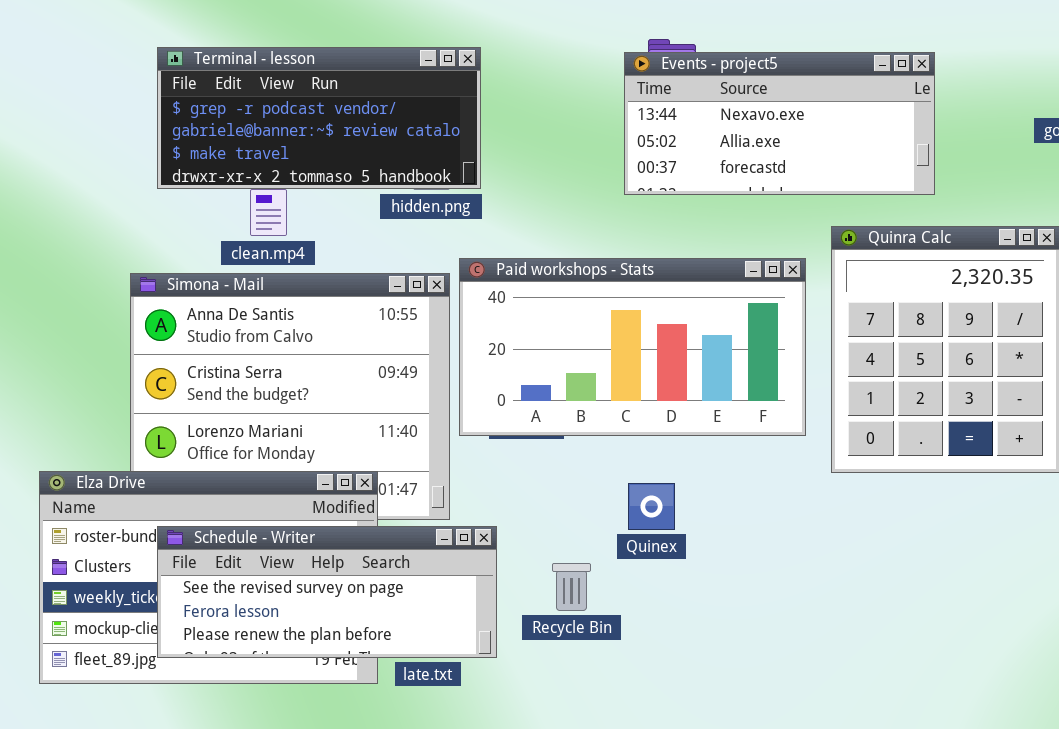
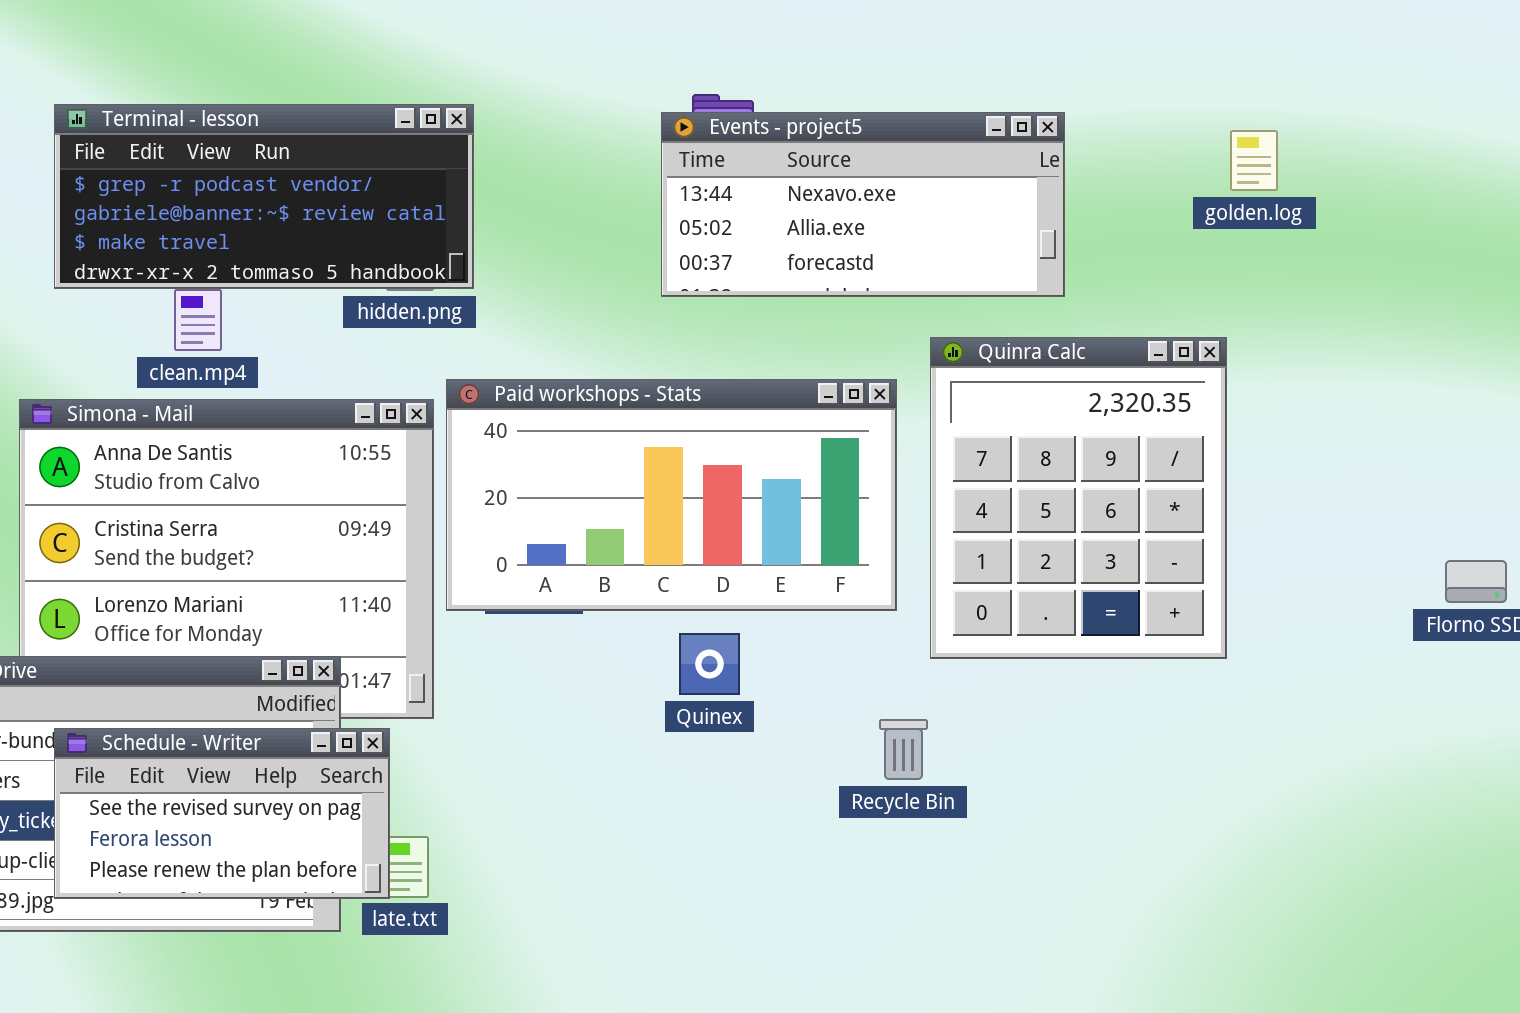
Quinex: [628,483,675,530] -> [679,633,740,695], moved
Schedule - Writer: [157,526,497,658] -> [54,728,390,899], resized
Recycle Bin: [552,563,591,611] -> [879,719,928,780], moved

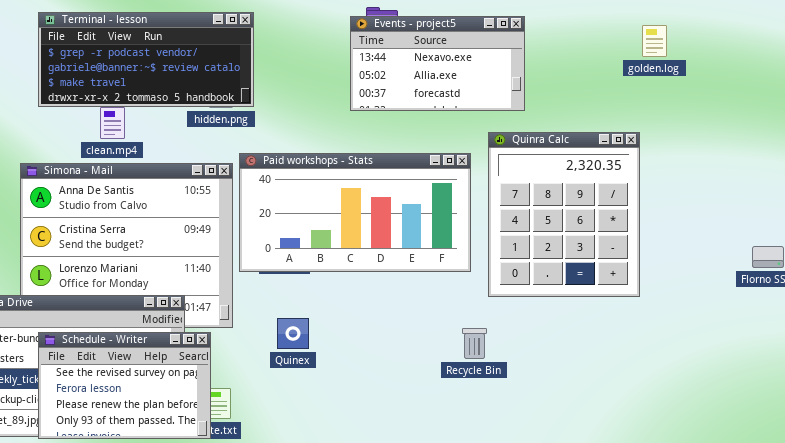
Events - project5: [661,112,1065,297] -> [350,16,525,111], resized
Quinex: [679,633,740,695] -> [277,318,309,349], moved
Schedule - Writer: [54,728,390,899] -> [38,332,211,439], resized

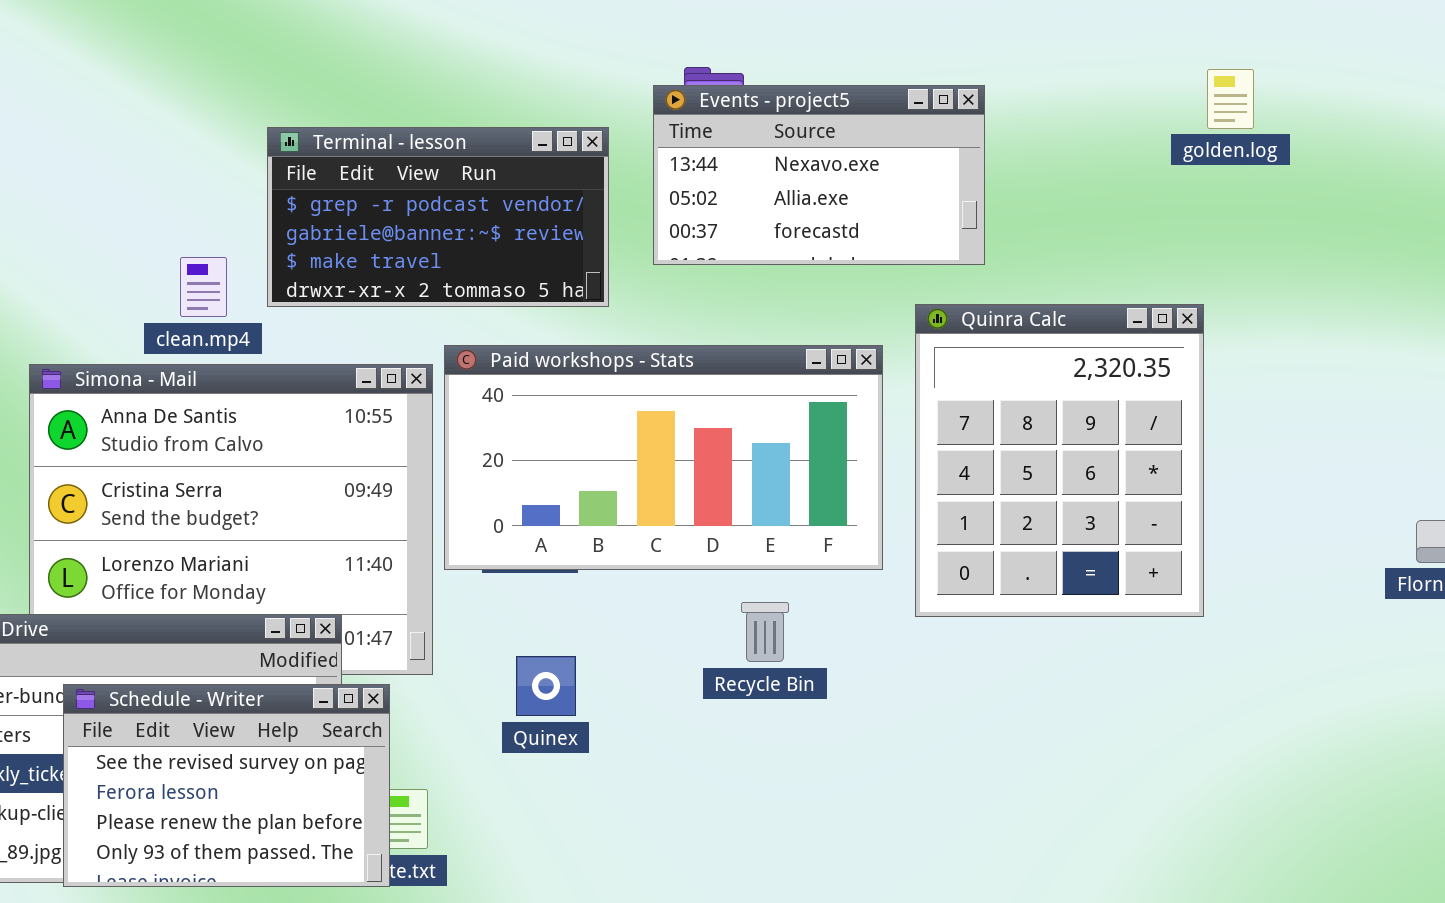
Terminal - lesson: [38,12,254,107] -> [267,127,609,307], moved, resized
golden.log: [642,25,667,57] -> [1207,69,1254,129], moved
Recycle Bin: [462,328,487,359] -> [741,602,789,662], moved

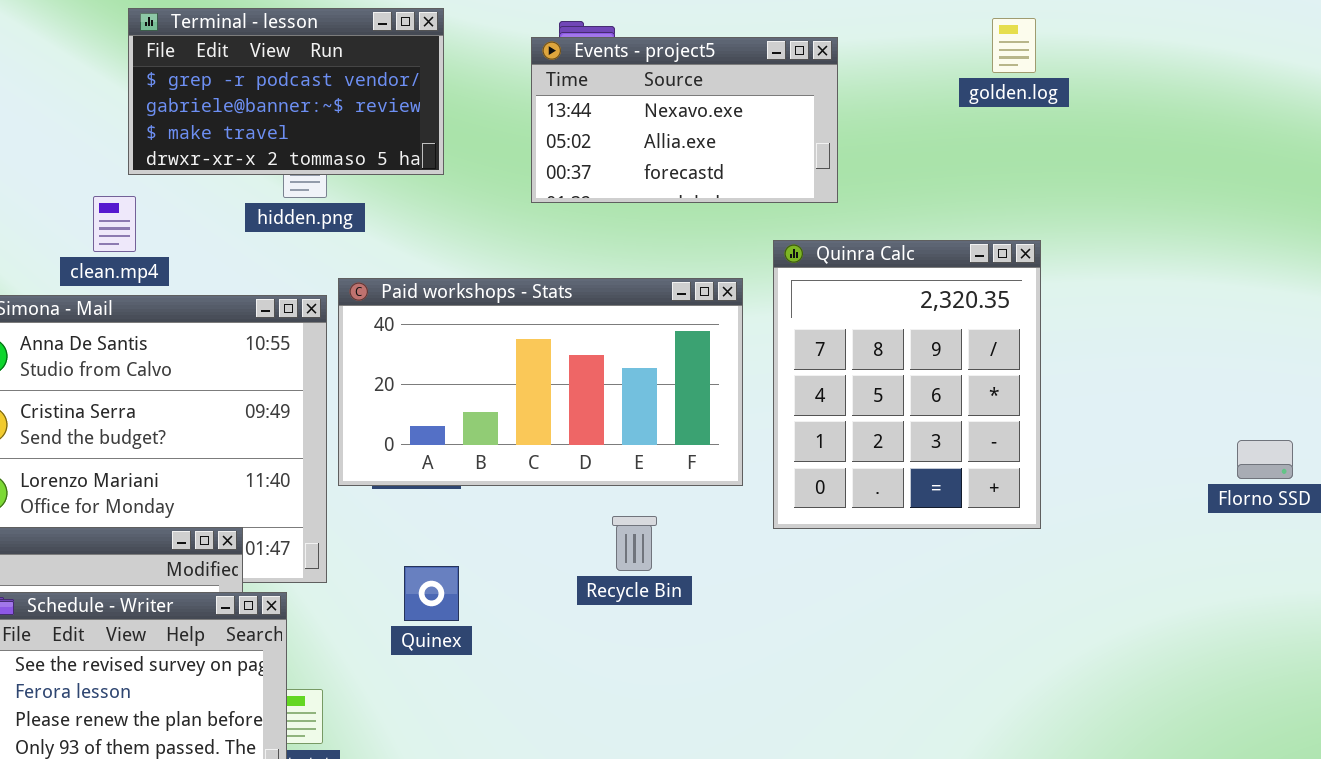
golden.log: [1207,69,1254,129] -> [992,18,1036,73], moved
Terminal - lesson: [267,127,609,307] -> [128,8,444,175], moved

